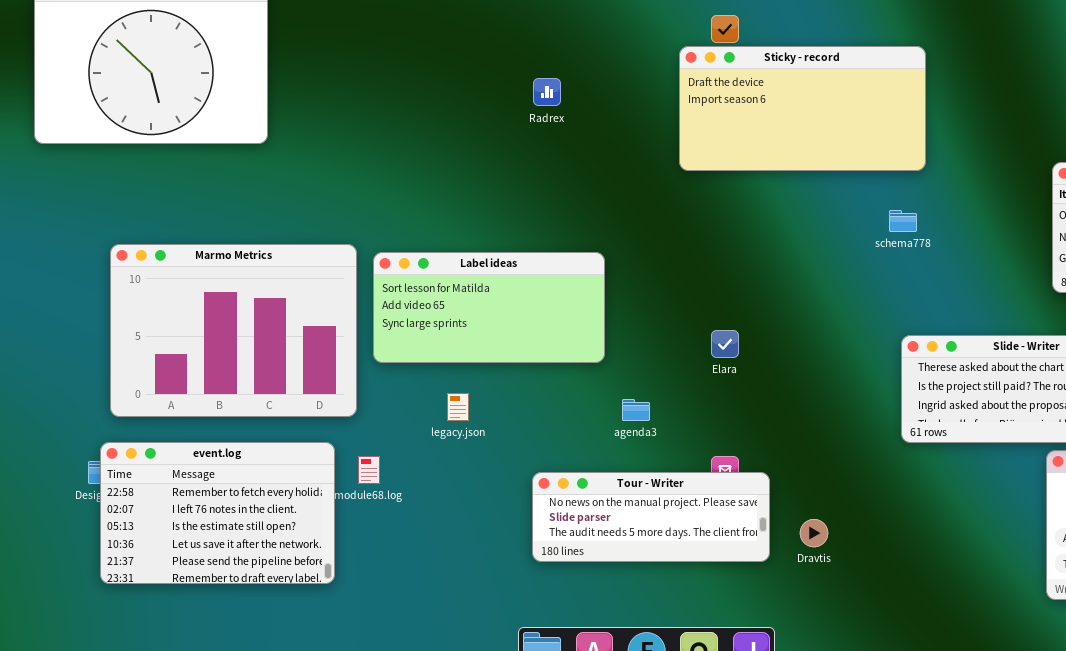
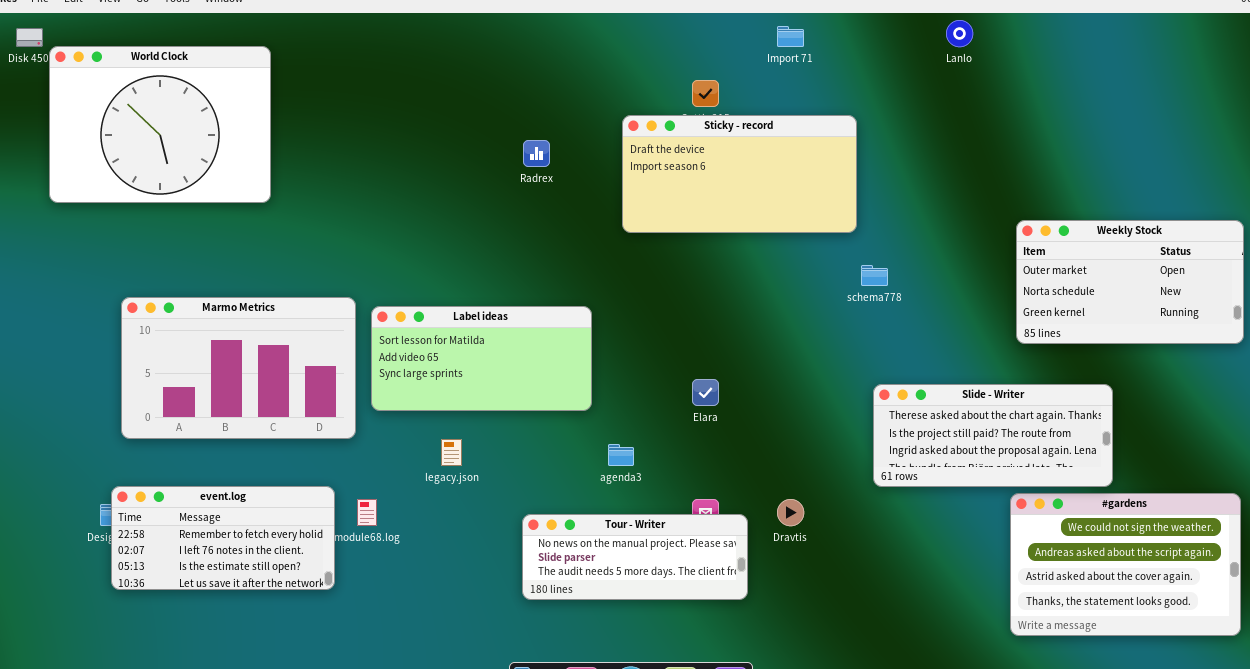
Sticky - record: [679,46,926,171] -> [622,115,857,233], moved
Marmo Metrics: [110,244,357,417] -> [121,297,356,439], resized
event.log: [100,442,335,584] -> [111,486,335,590], resized
Dravtis: [800,519,828,547] -> [777,499,804,526], moved

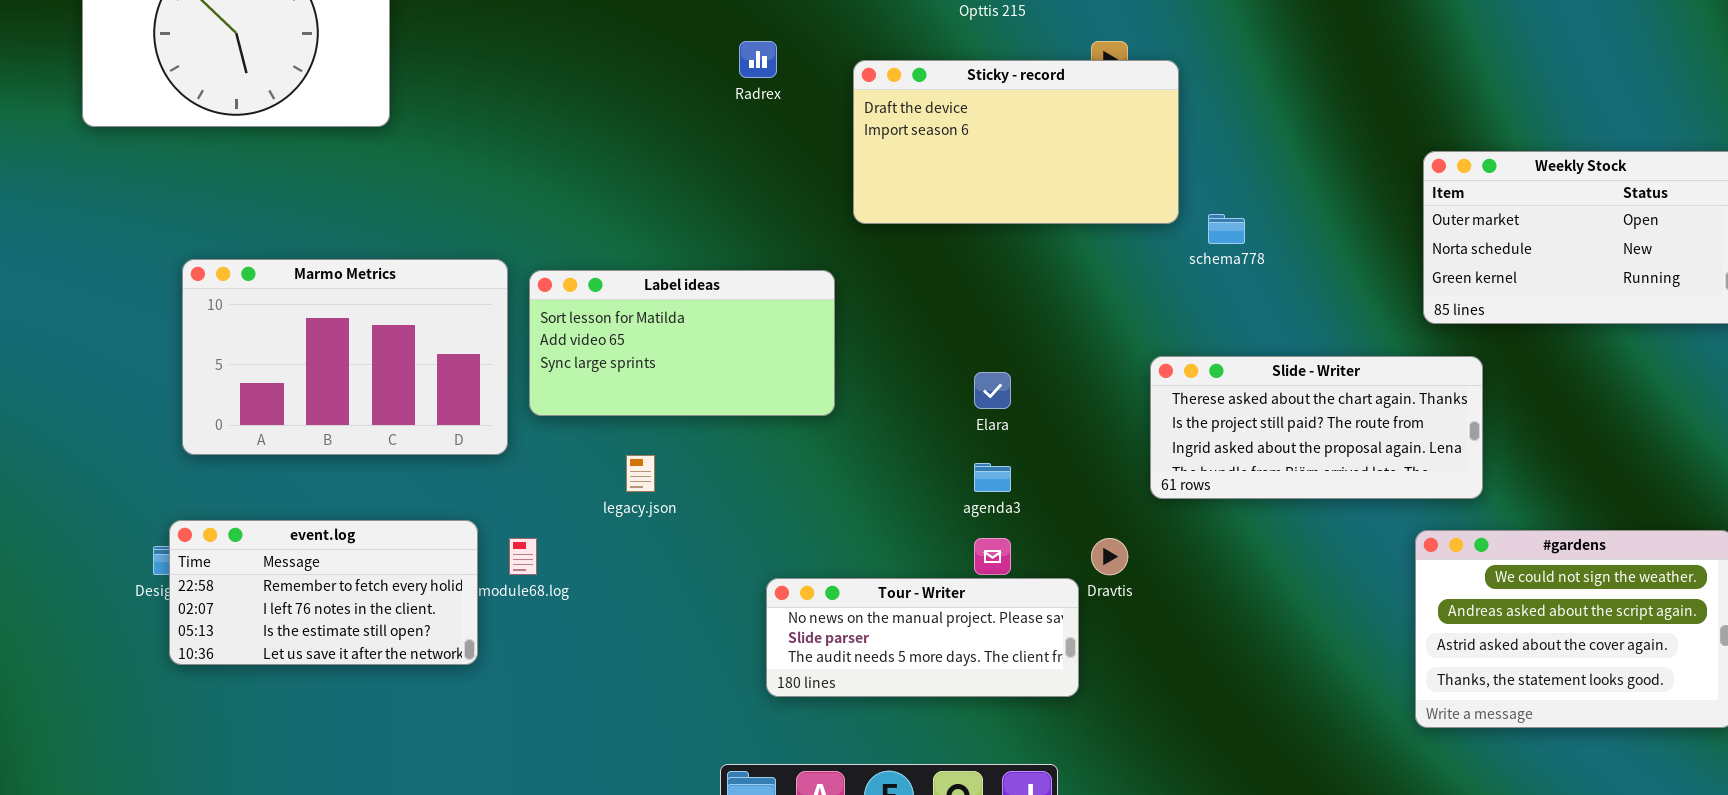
Sticky - record: [622,115,857,233] -> [853,60,1179,224], moved
Slide - Writer: [873,384,1113,487] -> [1150,356,1483,499], moved
agenda3: [608,444,634,466] -> [974,463,1011,492], moved
Tour - Writer: [522,514,748,600] -> [766,578,1079,697], moved

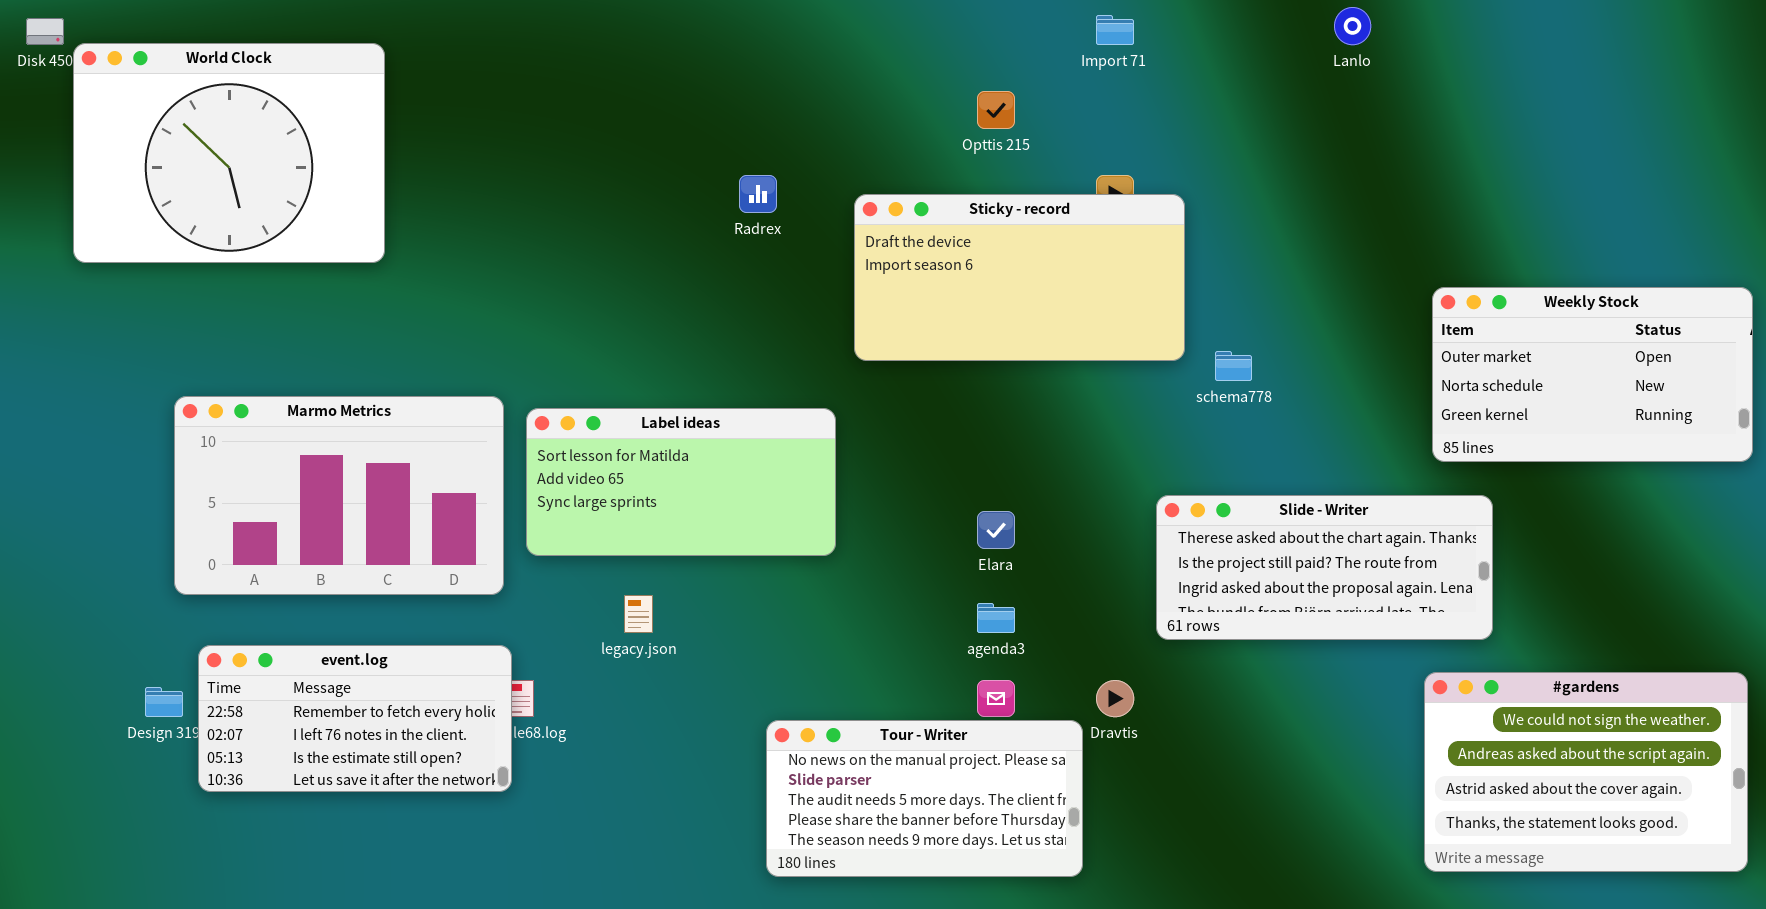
event.log: [169,520,478,665] -> [198,645,512,792], moved
Tour - Writer: [766,578,1079,697] -> [766,720,1083,877], resized

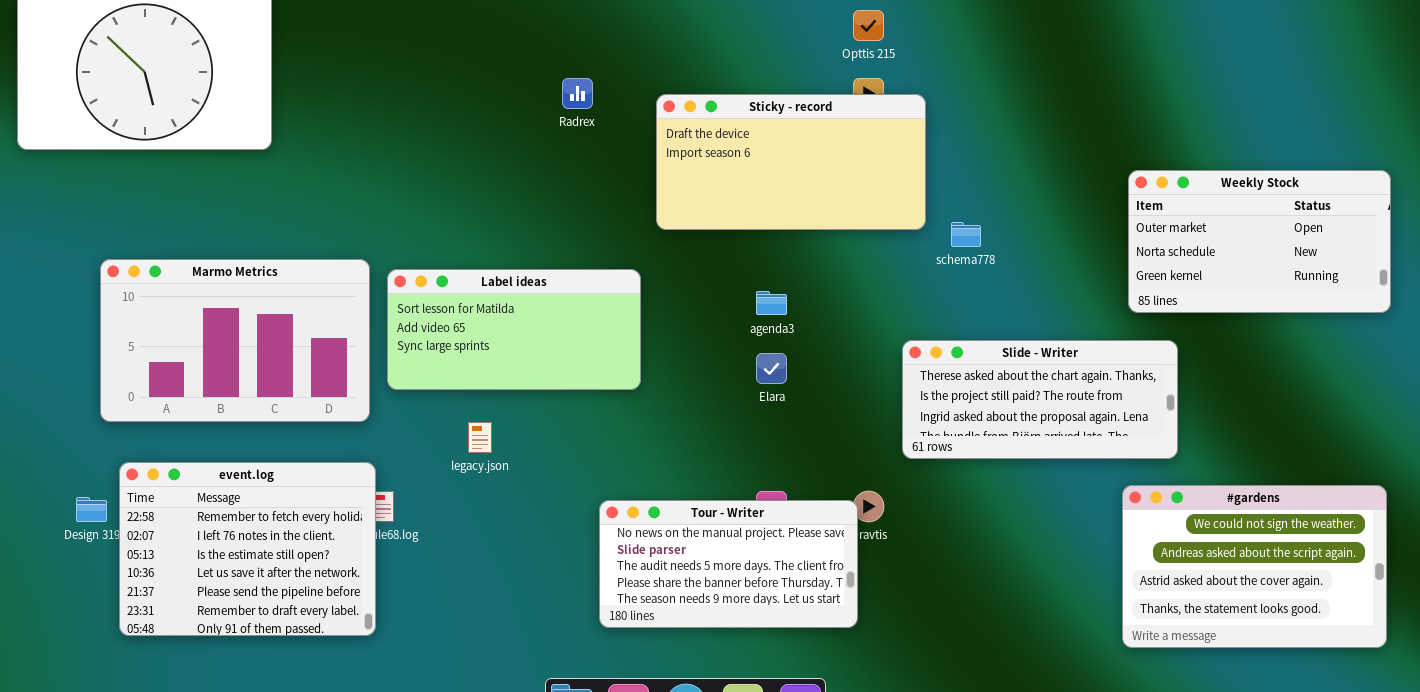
Opttis 215: [977,91,1015,129] -> [853,10,884,41], moved
agenda3: [977,603,1015,633] -> [756,291,787,315], moved
event.log: [198,645,512,792] -> [119,462,376,636], resized
Tour - Writer: [766,720,1083,877] -> [599,500,858,628], moved

